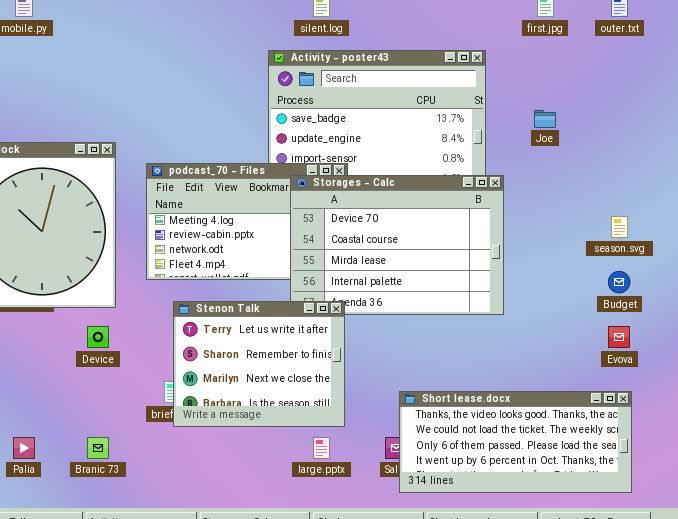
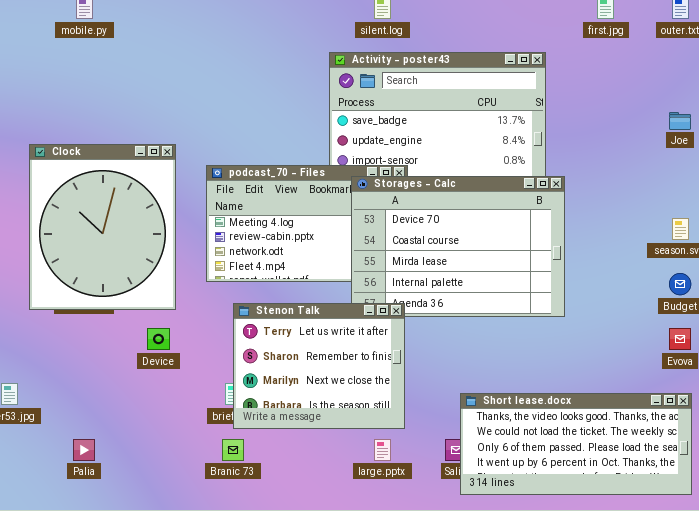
Joe: [534,110,556,128] -> [669,112,691,130], moved
Branic 73: [87,437,109,459] -> [222,439,244,461], moved

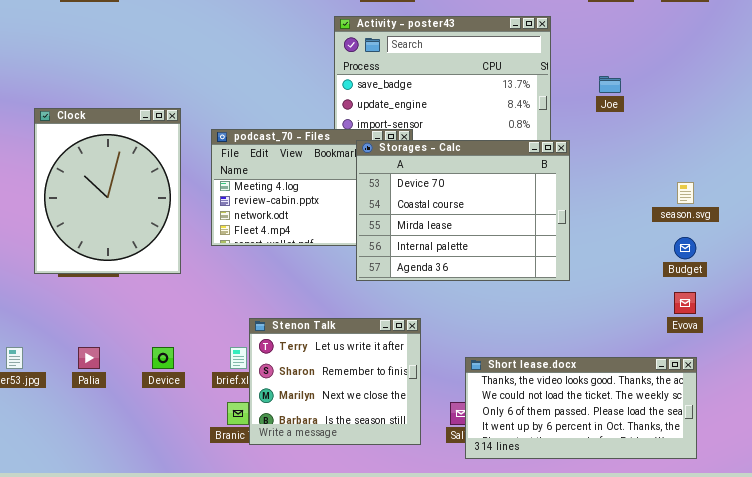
Joe: [669,112,691,130] -> [599,76,621,93], moved
Stenon Talk: [233,303,405,429] -> [249,318,421,445], moved
Device: [147,328,170,350] -> [152,347,174,369], moved
Palia: [73,439,95,461] -> [78,347,100,369], moved

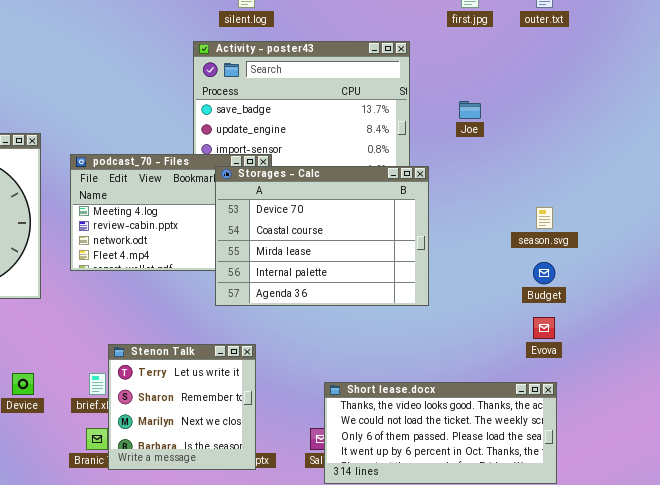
Stenon Talk: [249,318,421,445] -> [108,344,256,470], resized

